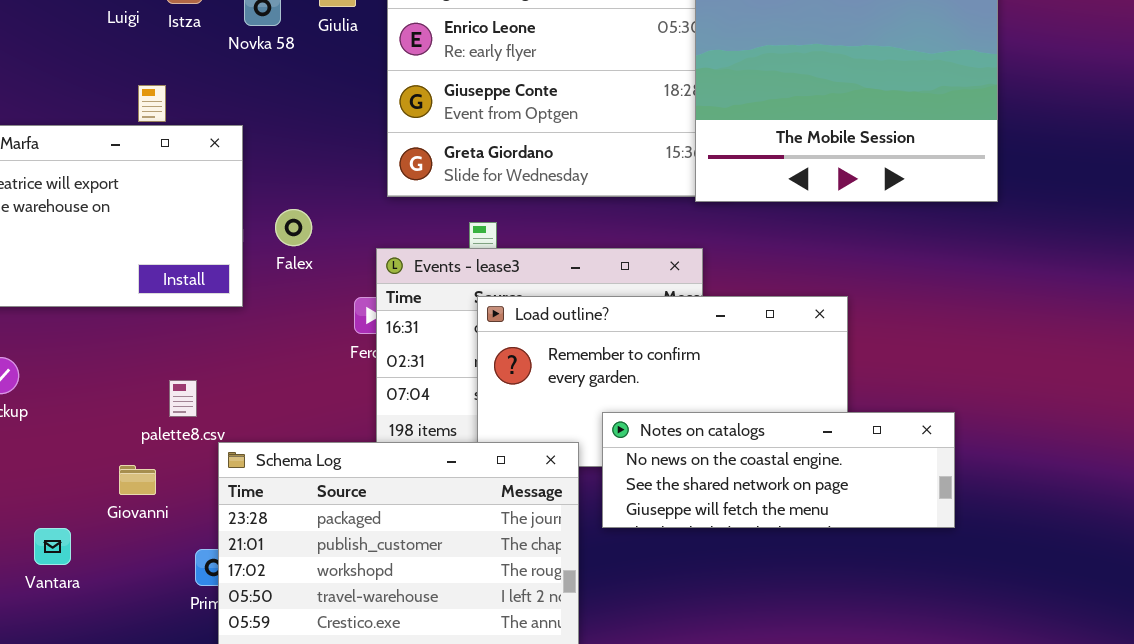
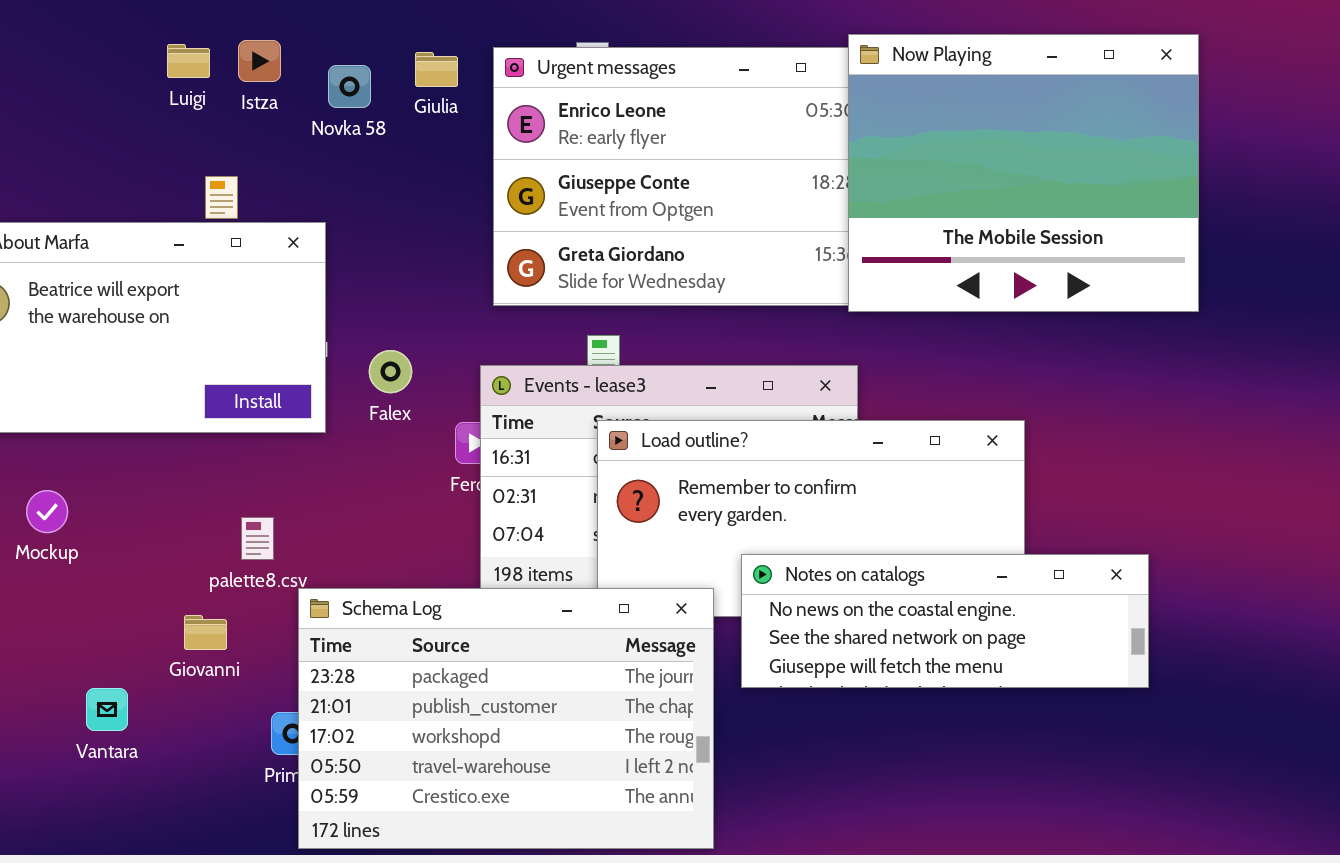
Falex: [275,209,312,246] -> [369,350,412,393], moved

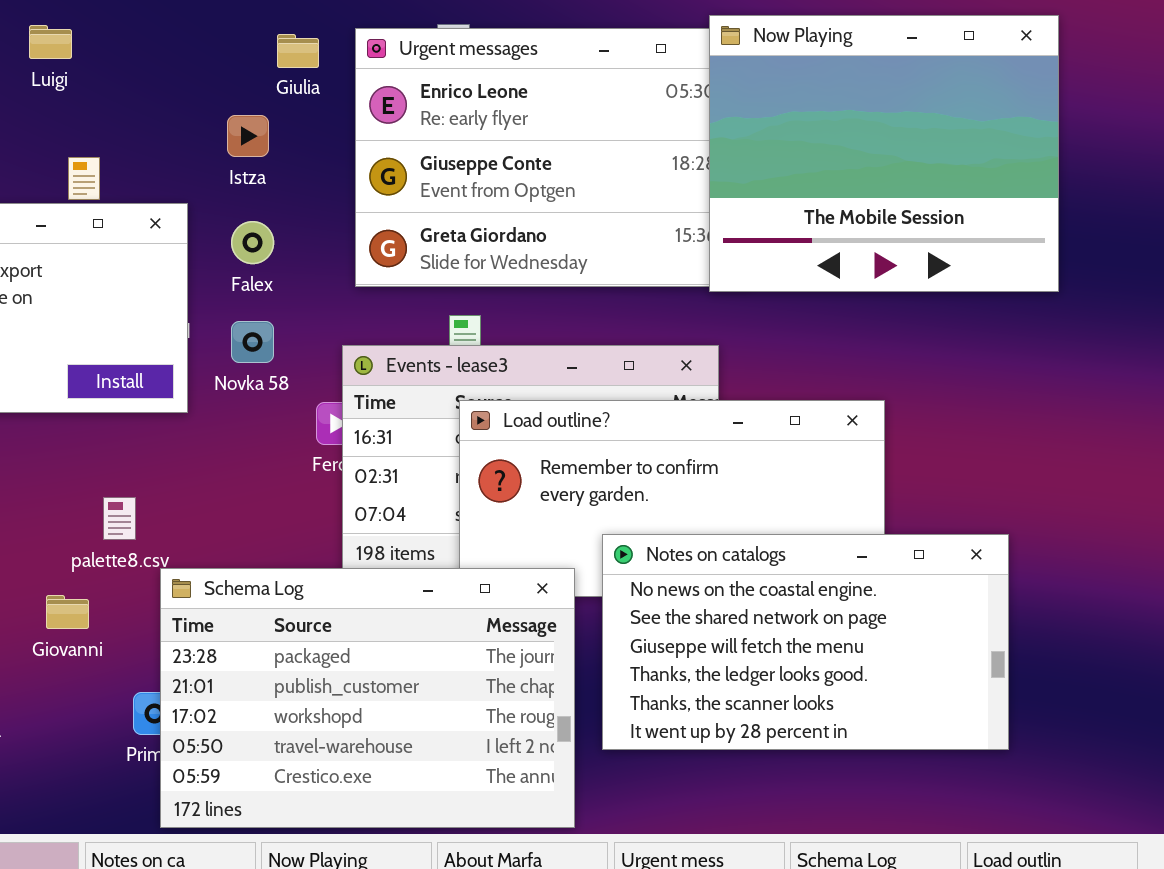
Istza: [238,40,281,82] -> [227,115,269,157], moved
Novka 58: [328,65,371,108] -> [231,321,274,363], moved
Falex: [369,350,412,393] -> [231,221,274,264], moved
Notes on catalogs: [741,554,1149,688] -> [602,534,1009,750], resized

